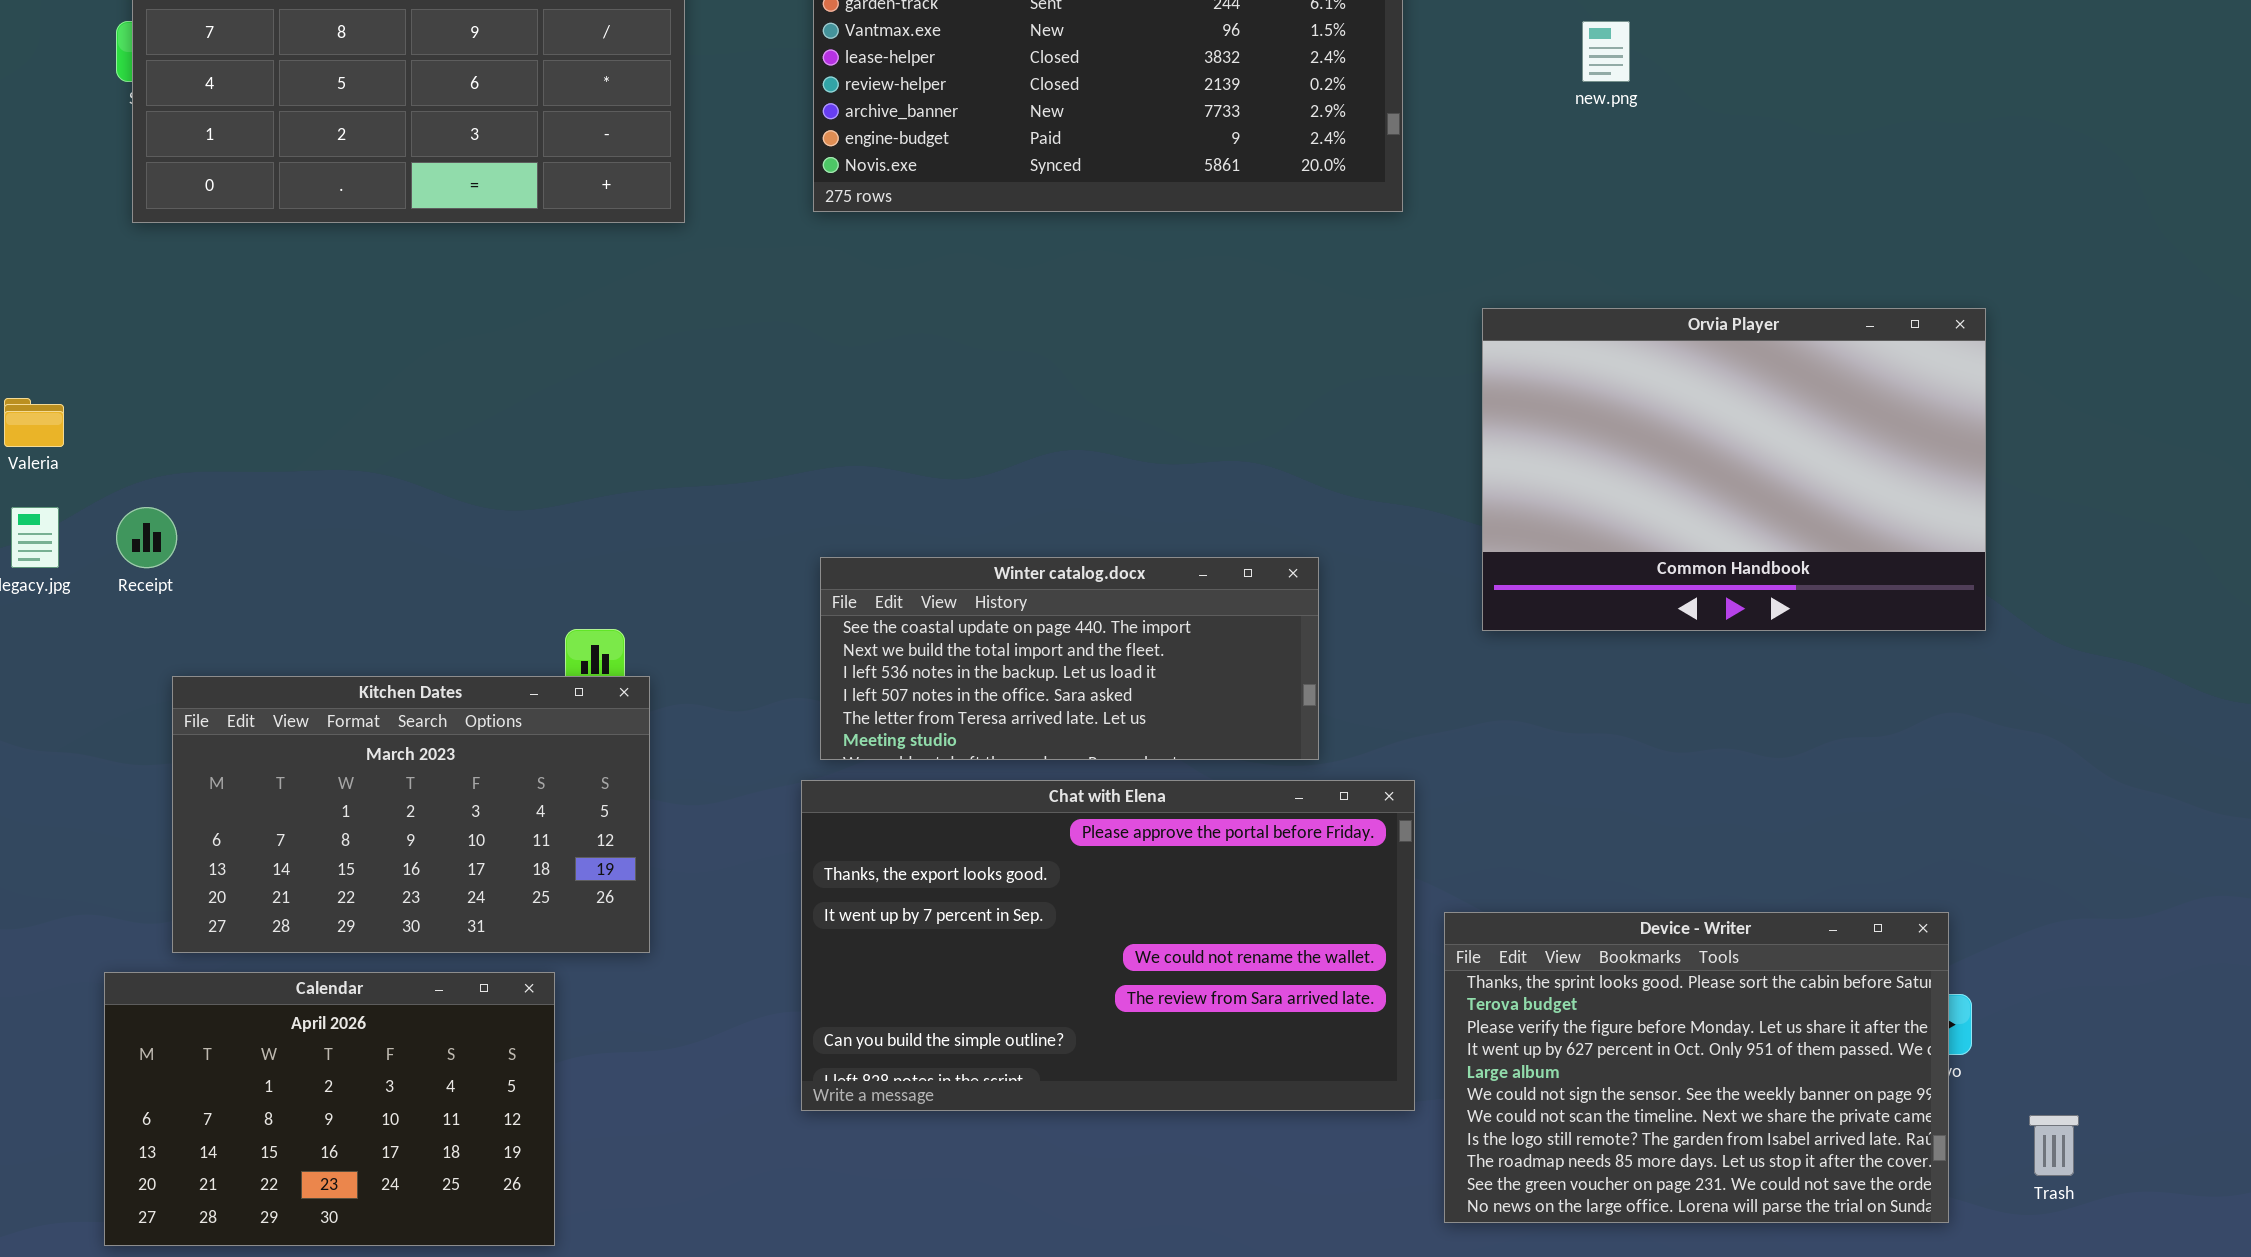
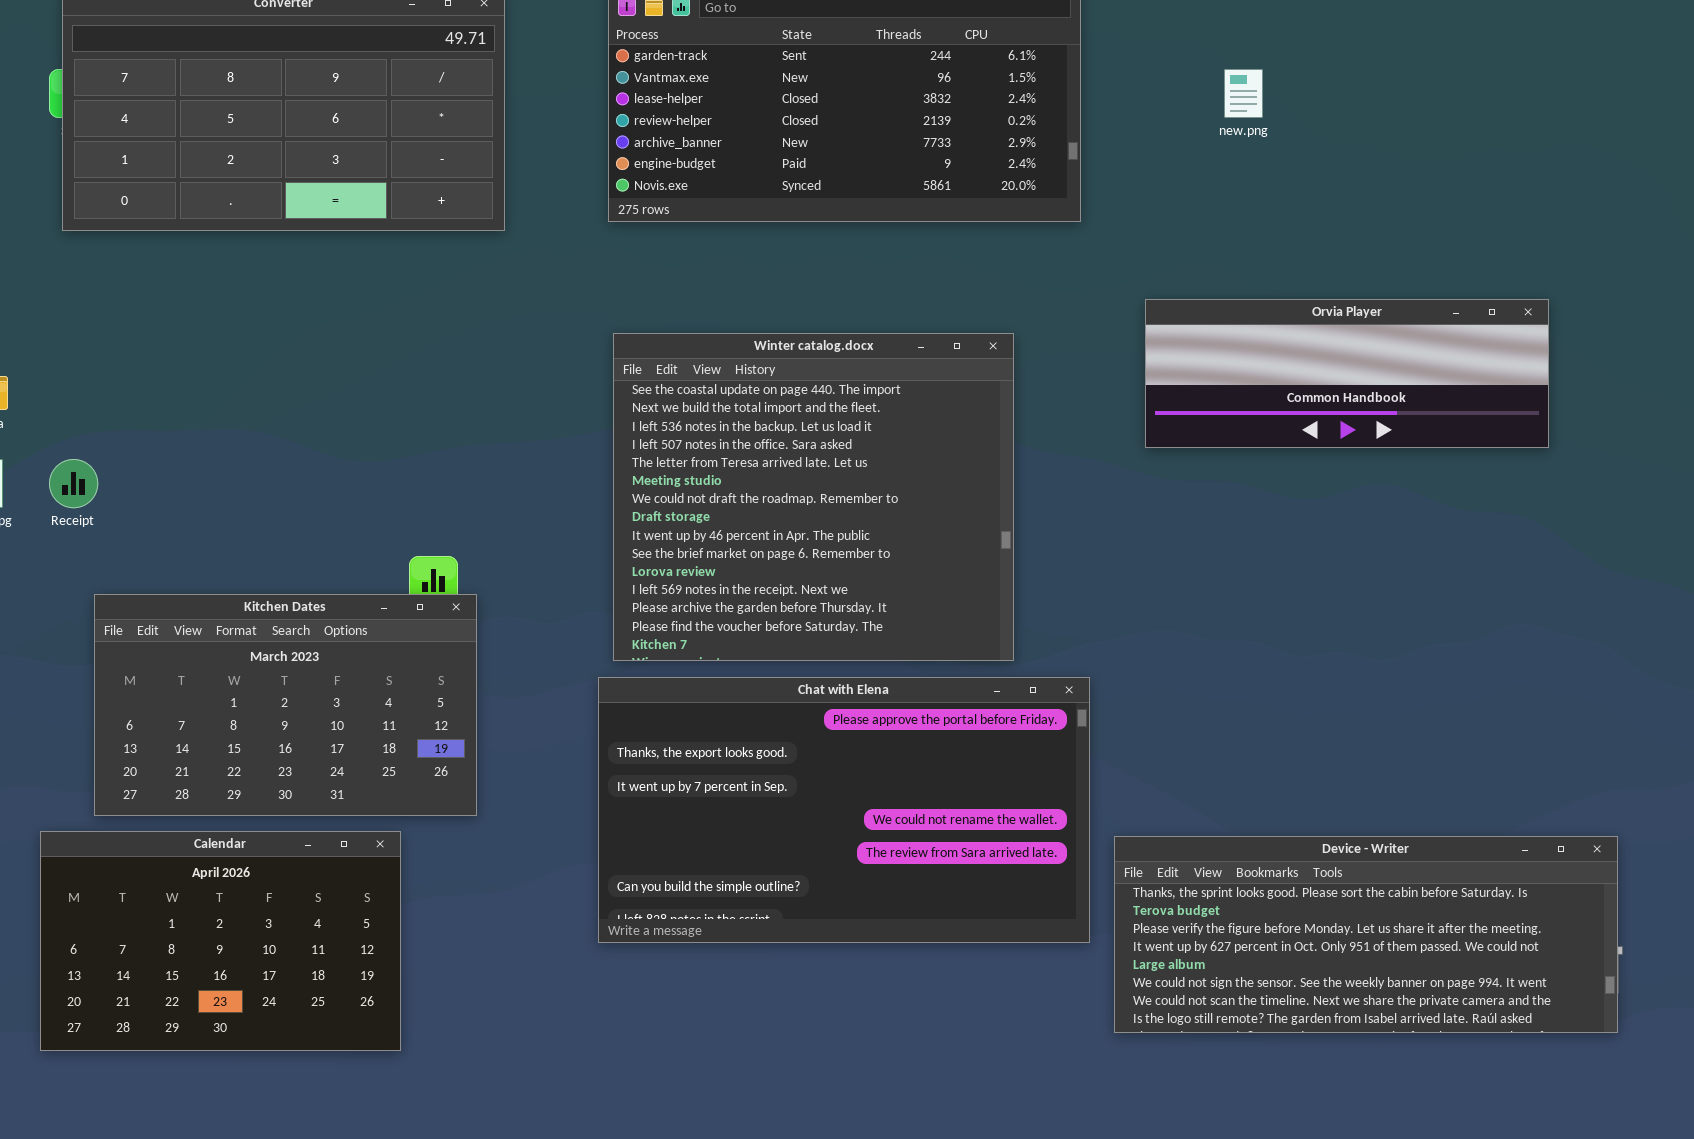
Orvia Player: [1482,308,1986,631] -> [1145,299,1549,448], resized
Winter catalog.docx: [820,557,1319,760] -> [613,333,1014,661], resized
Device - Writer: [1444,912,1949,1223] -> [1114,836,1618,1033], resized

